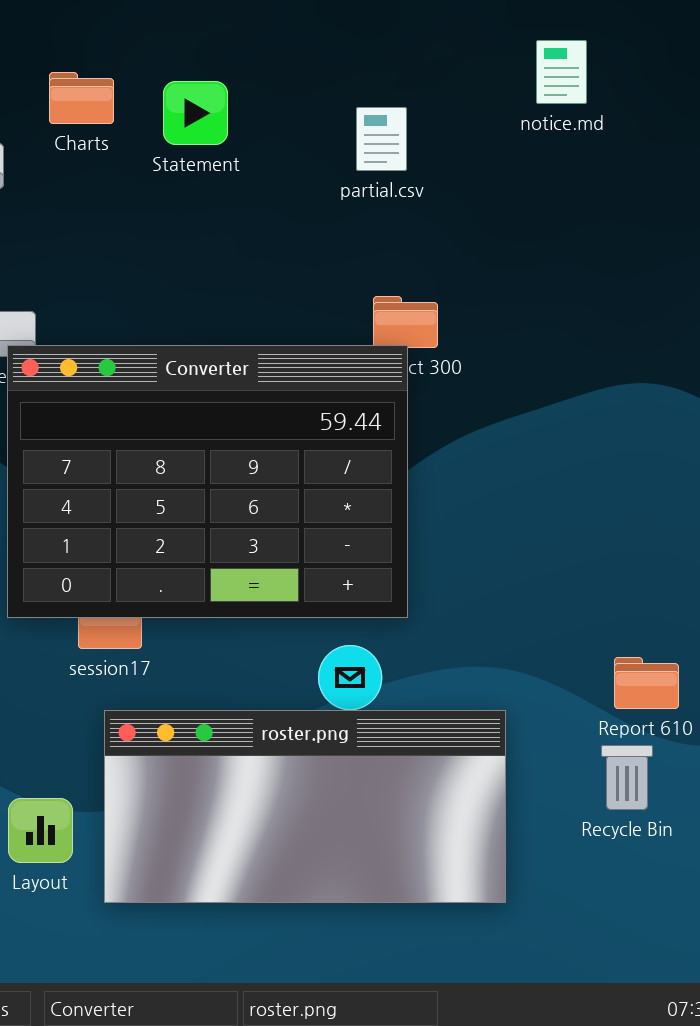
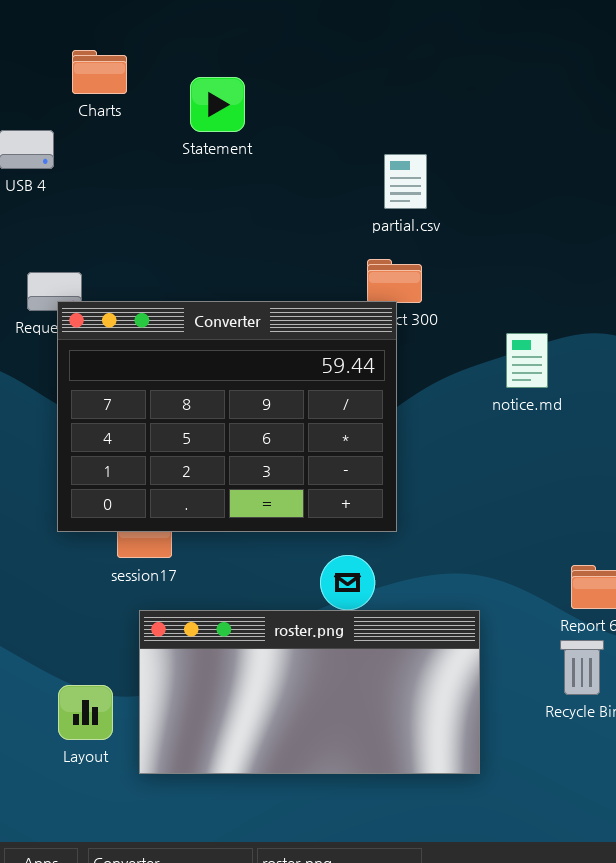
notice.md: [536,40,587,104] -> [506,333,548,388], moved
Charts: [49,72,114,124] -> [72,50,127,94], moved
partial.csv: [356,107,407,171] -> [384,154,427,209], moved

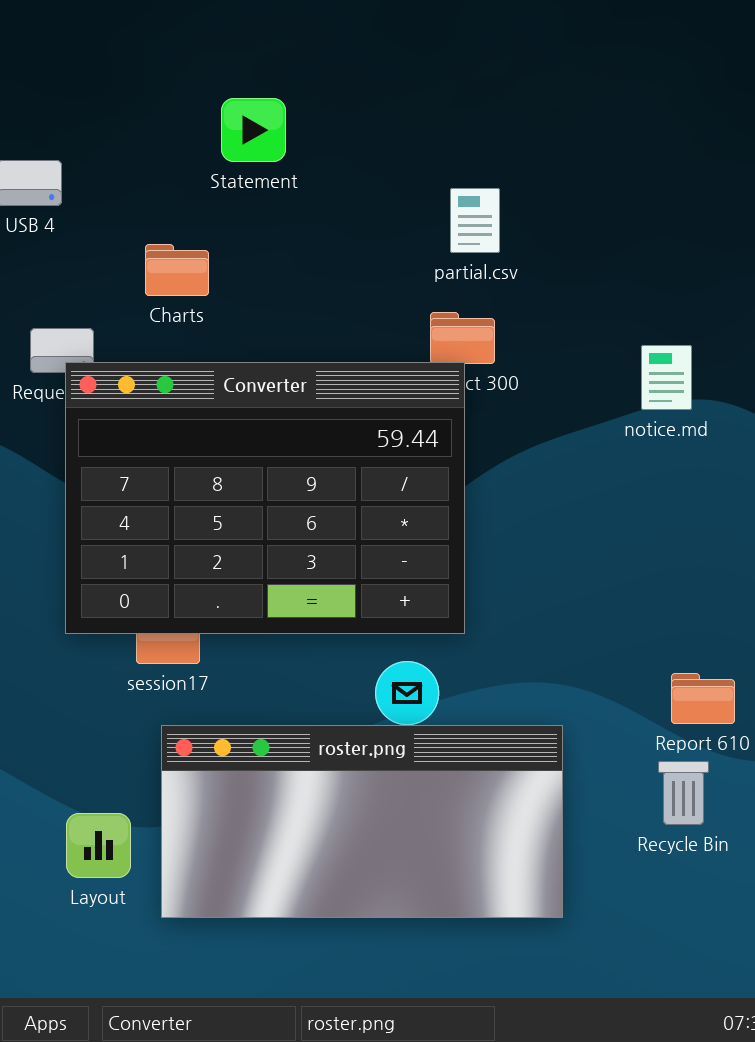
Charts: [72,50,127,94] -> [145,244,209,296], moved
notice.md: [506,333,548,388] -> [641,345,692,410], moved

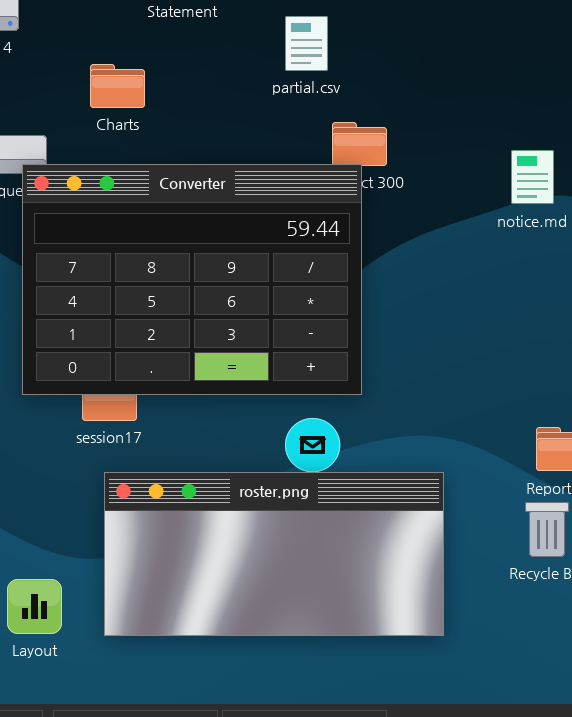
partial.csv: [450,188,500,253] -> [285,16,328,71], moved
Layout: [66,813,131,878] -> [7,579,62,634], moved

